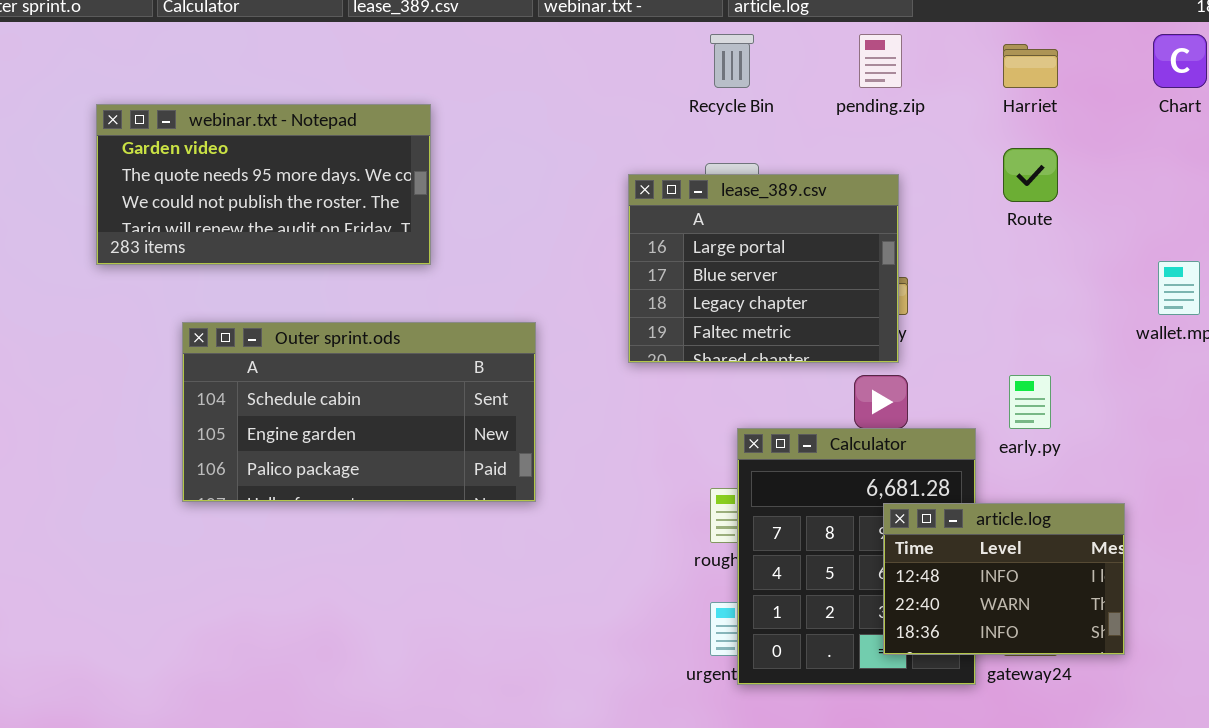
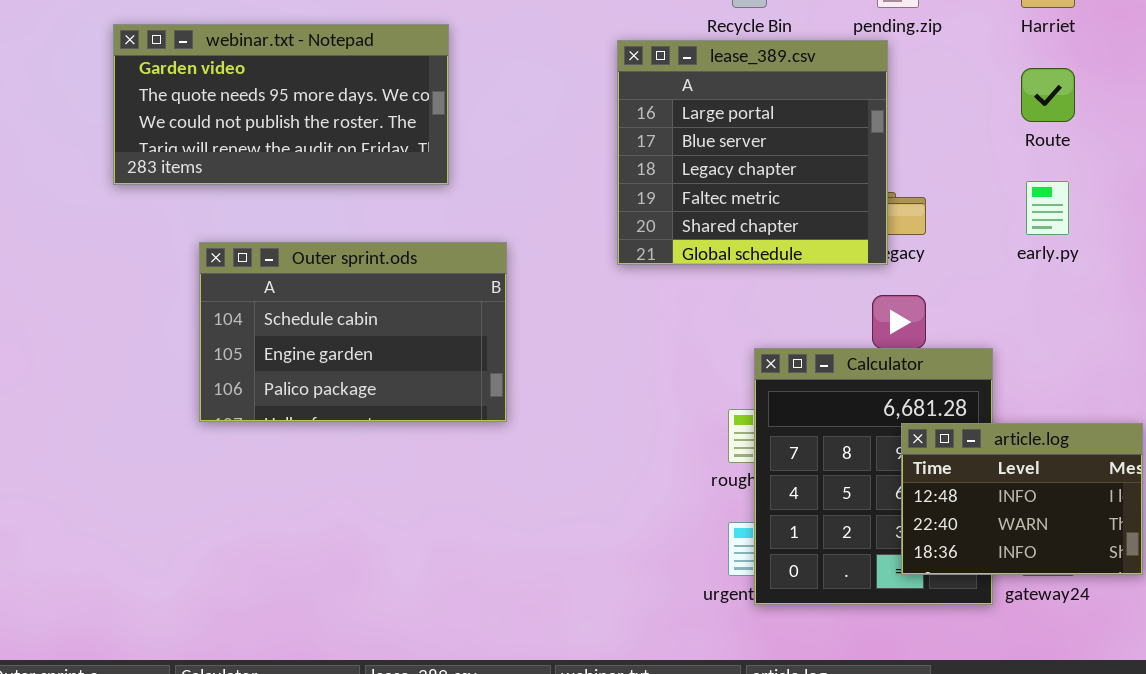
lease_389.csv: [628,174,899,363] -> [617,40,888,265], moved, resized
Outer sprint.ods: [182,322,536,502] -> [199,242,507,422], resized
early.py: [1009,375,1051,429] -> [1026,181,1069,235], moved

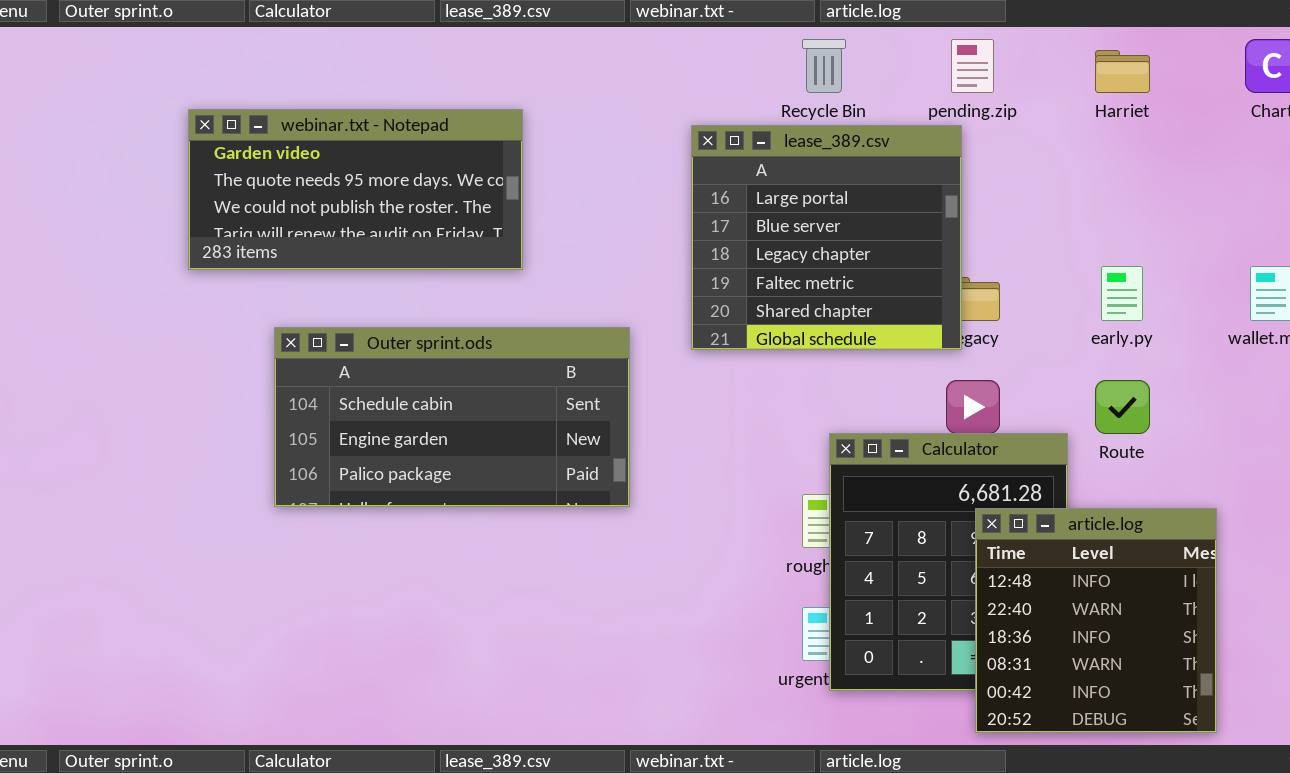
Route: [1021,68,1075,122] -> [1095,380,1150,434], moved
Outer sprint.ods: [199,242,507,422] -> [274,327,630,507], resized
article.log: [901,423,1143,575] -> [975,508,1217,733], resized

